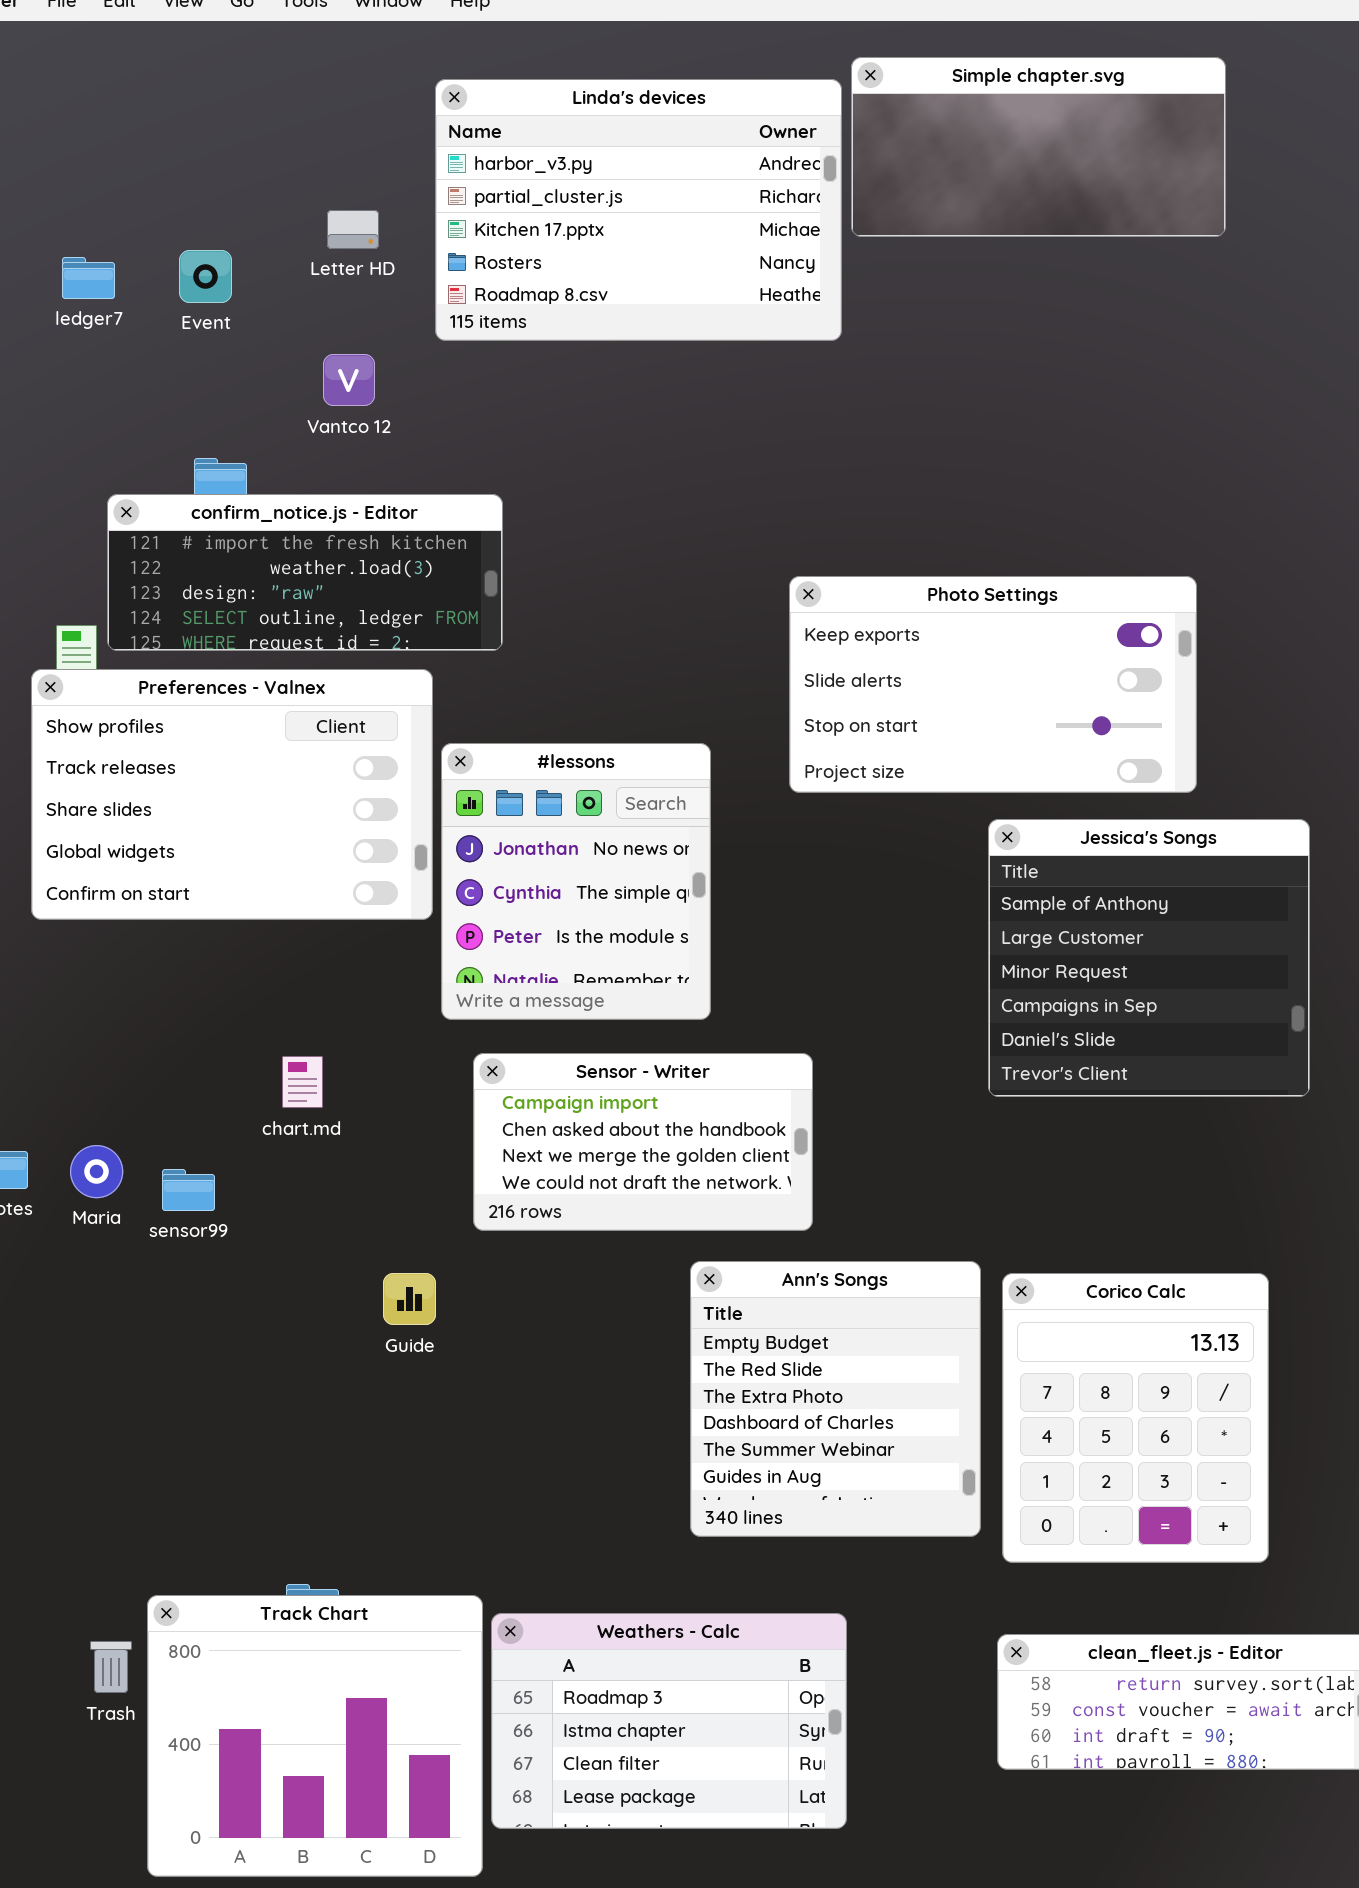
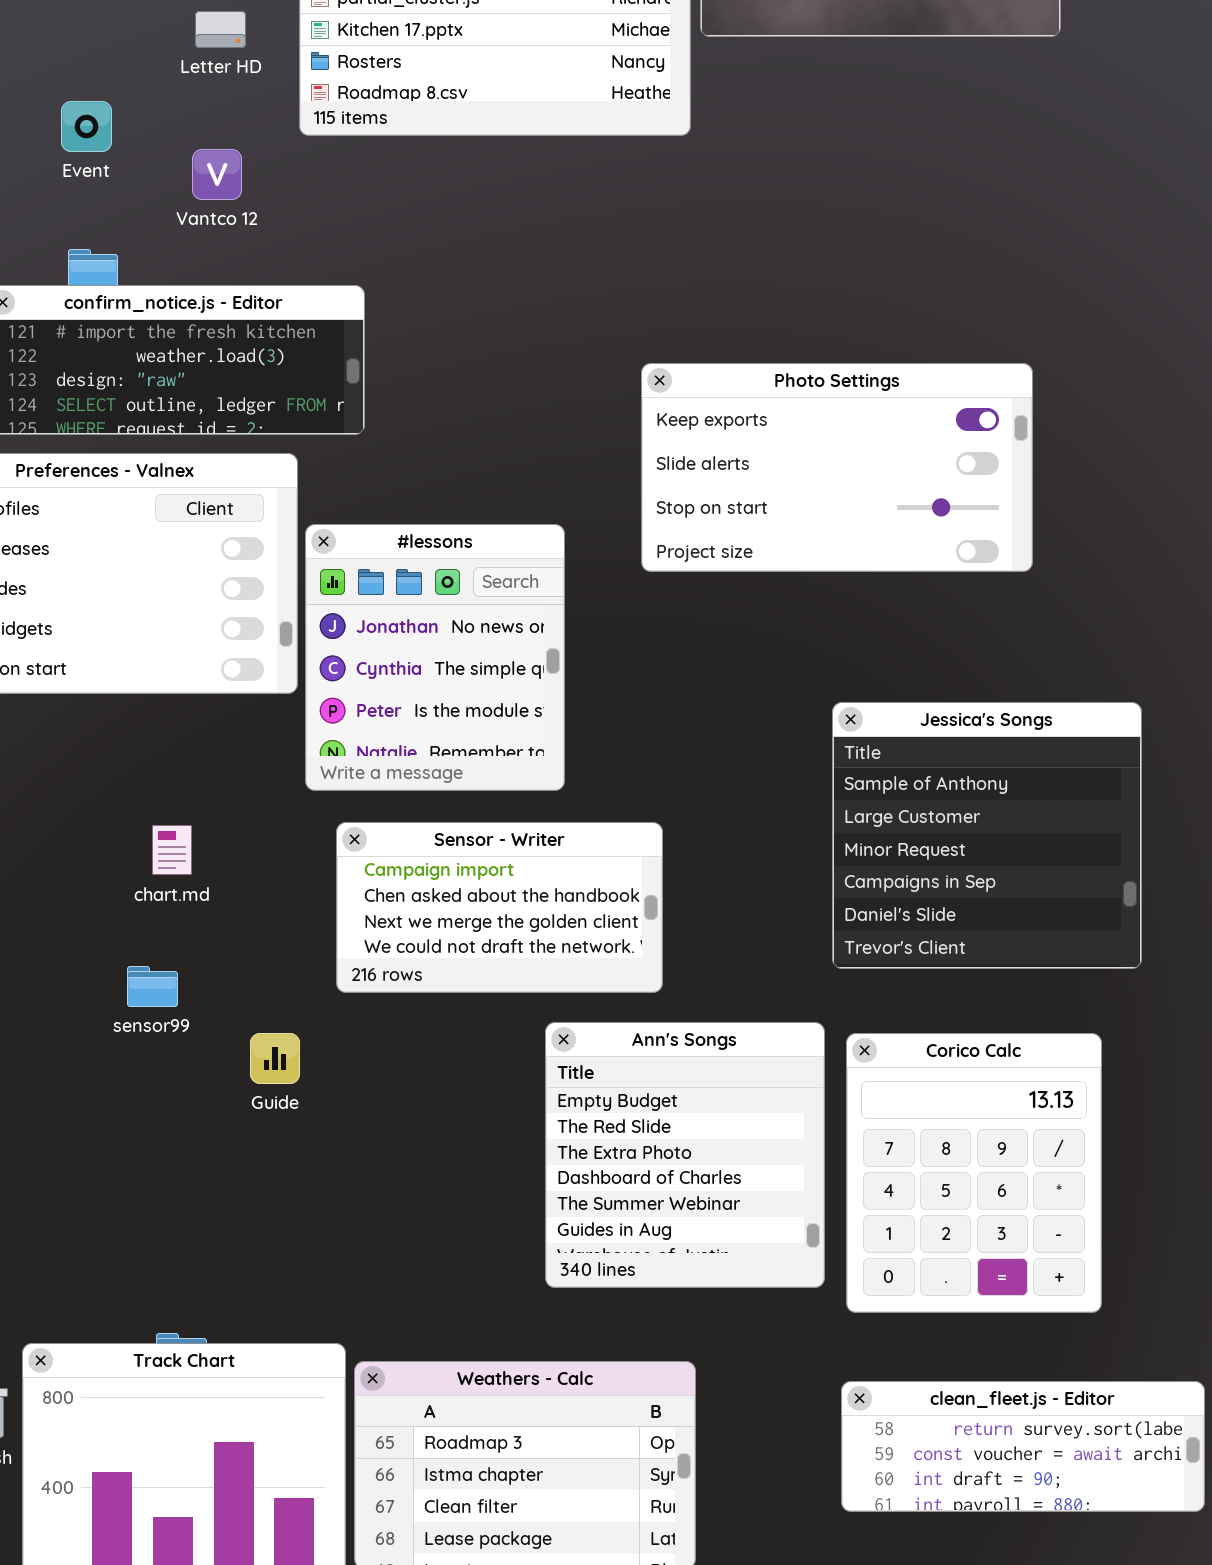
Event: [179,250,232,303] -> [61,101,112,152], moved
Jessica's Songs: [988,819,1310,1097] -> [832,702,1142,969], moved
sensor99: [162,1169,215,1211] -> [127,966,178,1007], moved

